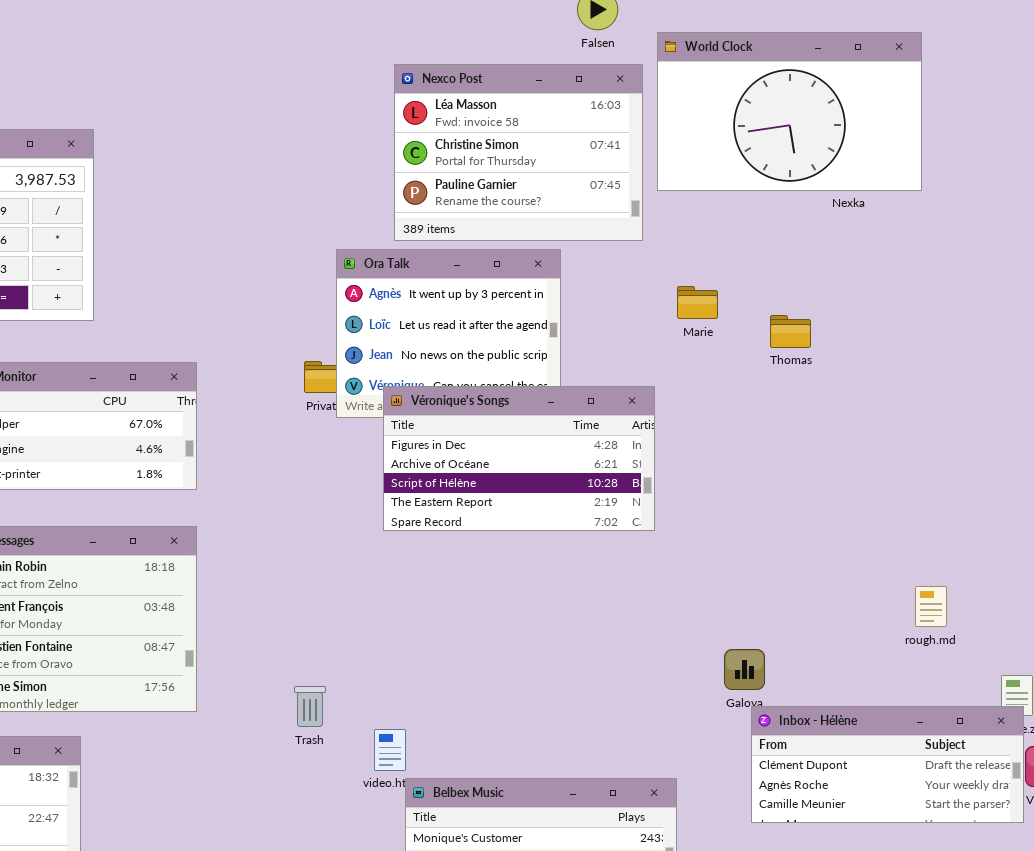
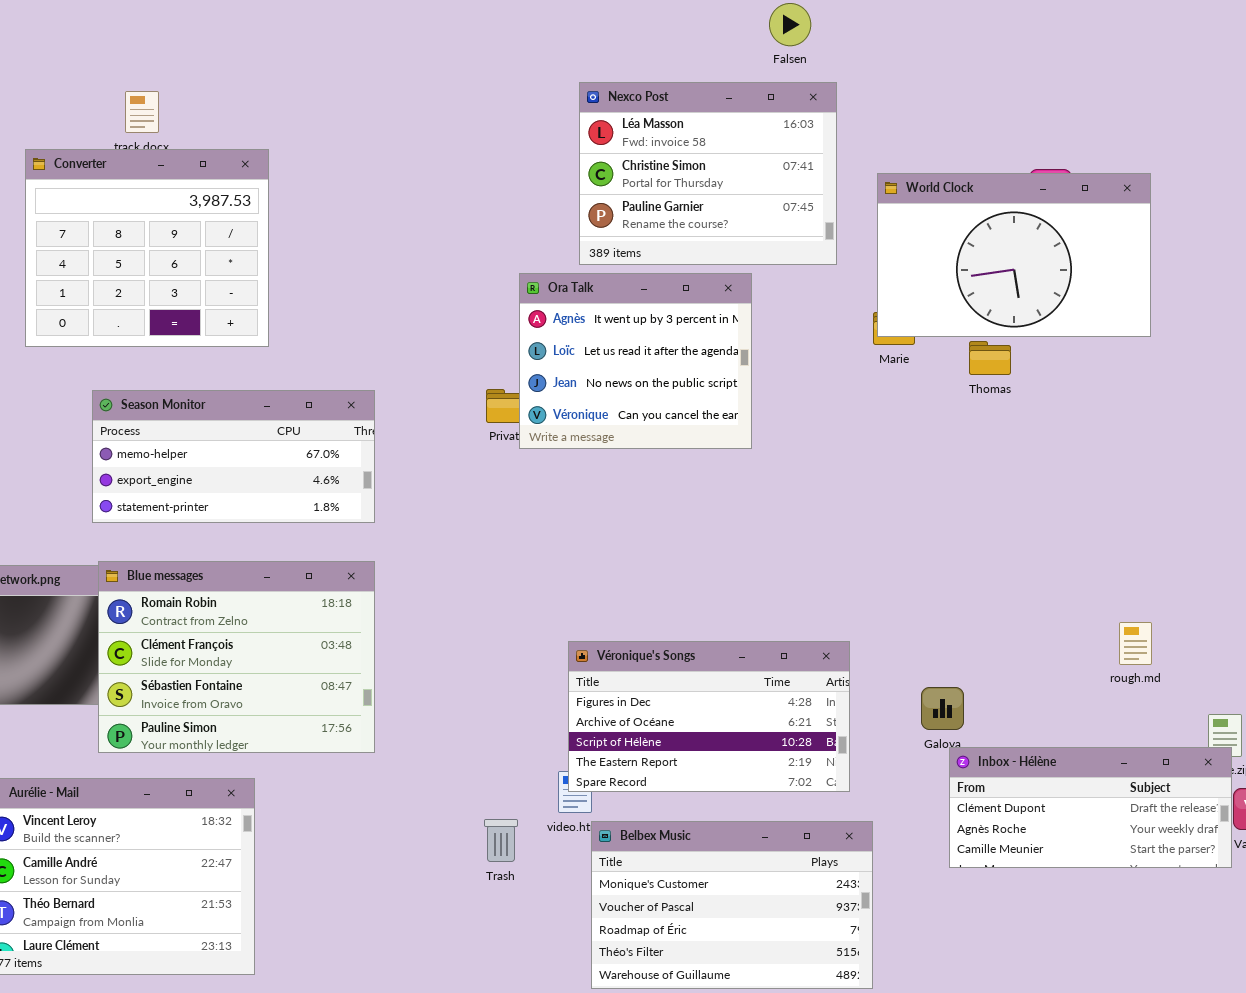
World Clock: [657,32,922,191] -> [877,173,1151,337], moved
Véronique's Songs: [383,386,655,531] -> [568,641,850,792], moved
Trash: [294,686,326,727] -> [484,819,518,862], moved

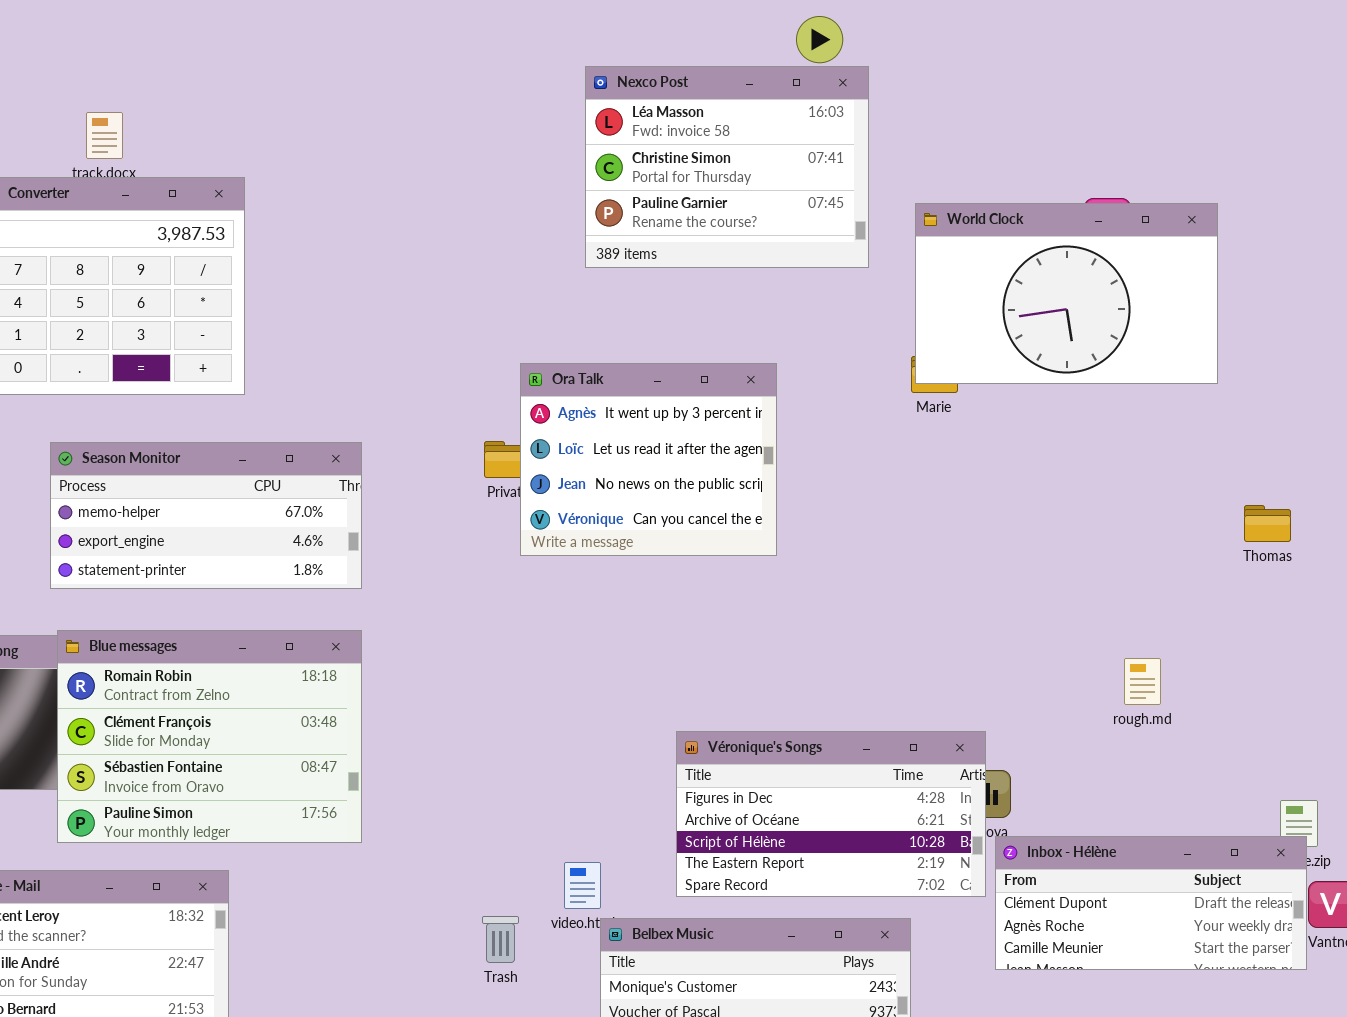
Nexco Post: [579,82,837,265] -> [585,66,869,268], moved
Ora Talk: [519,273,752,449] -> [520,363,777,556], moved
Thomas: [969,341,1011,375] -> [1244,505,1291,542], moved
rough.md: [1119,622,1152,665] -> [1124,658,1161,705], moved
Véronique's Songs: [568,641,850,792] -> [676,731,986,897], moved

